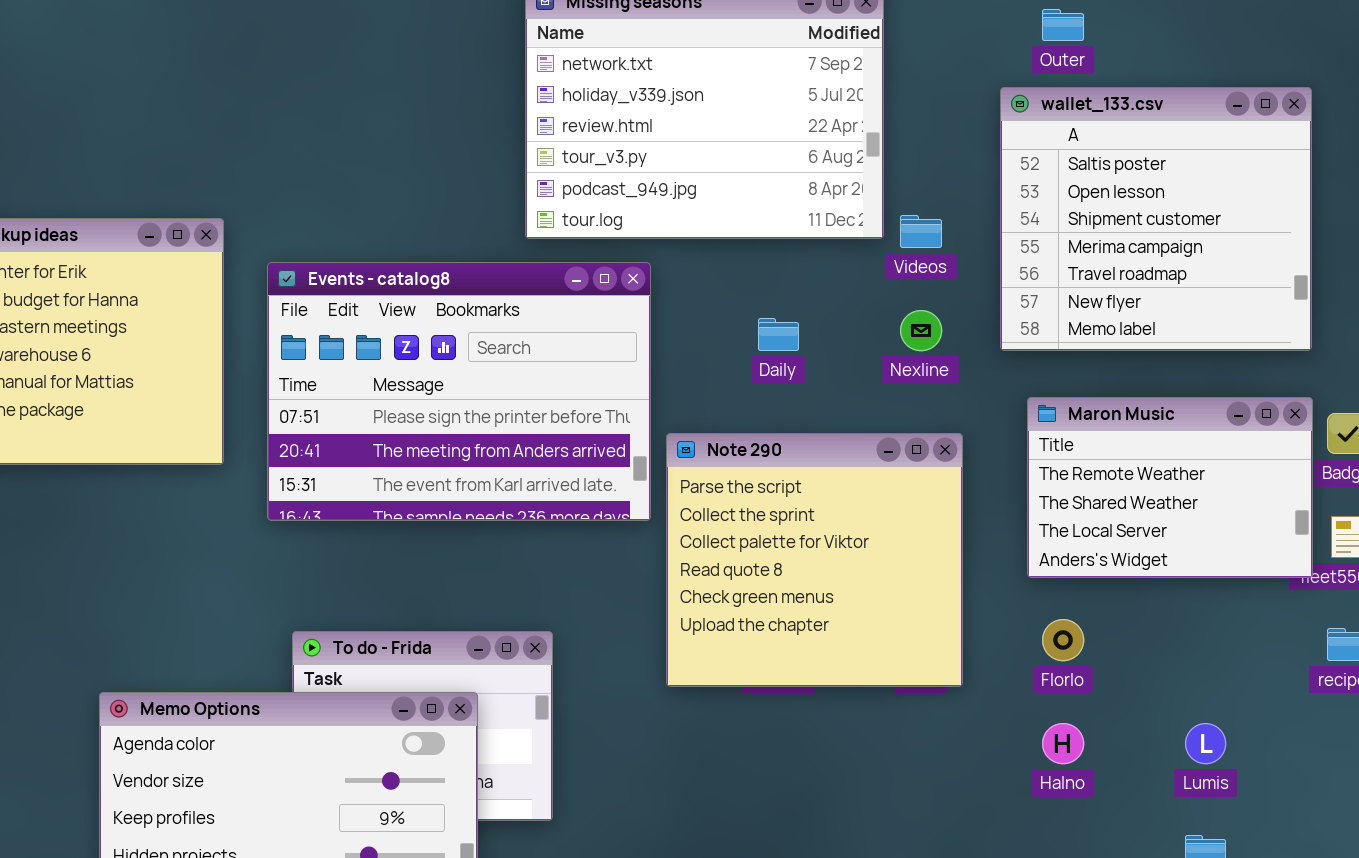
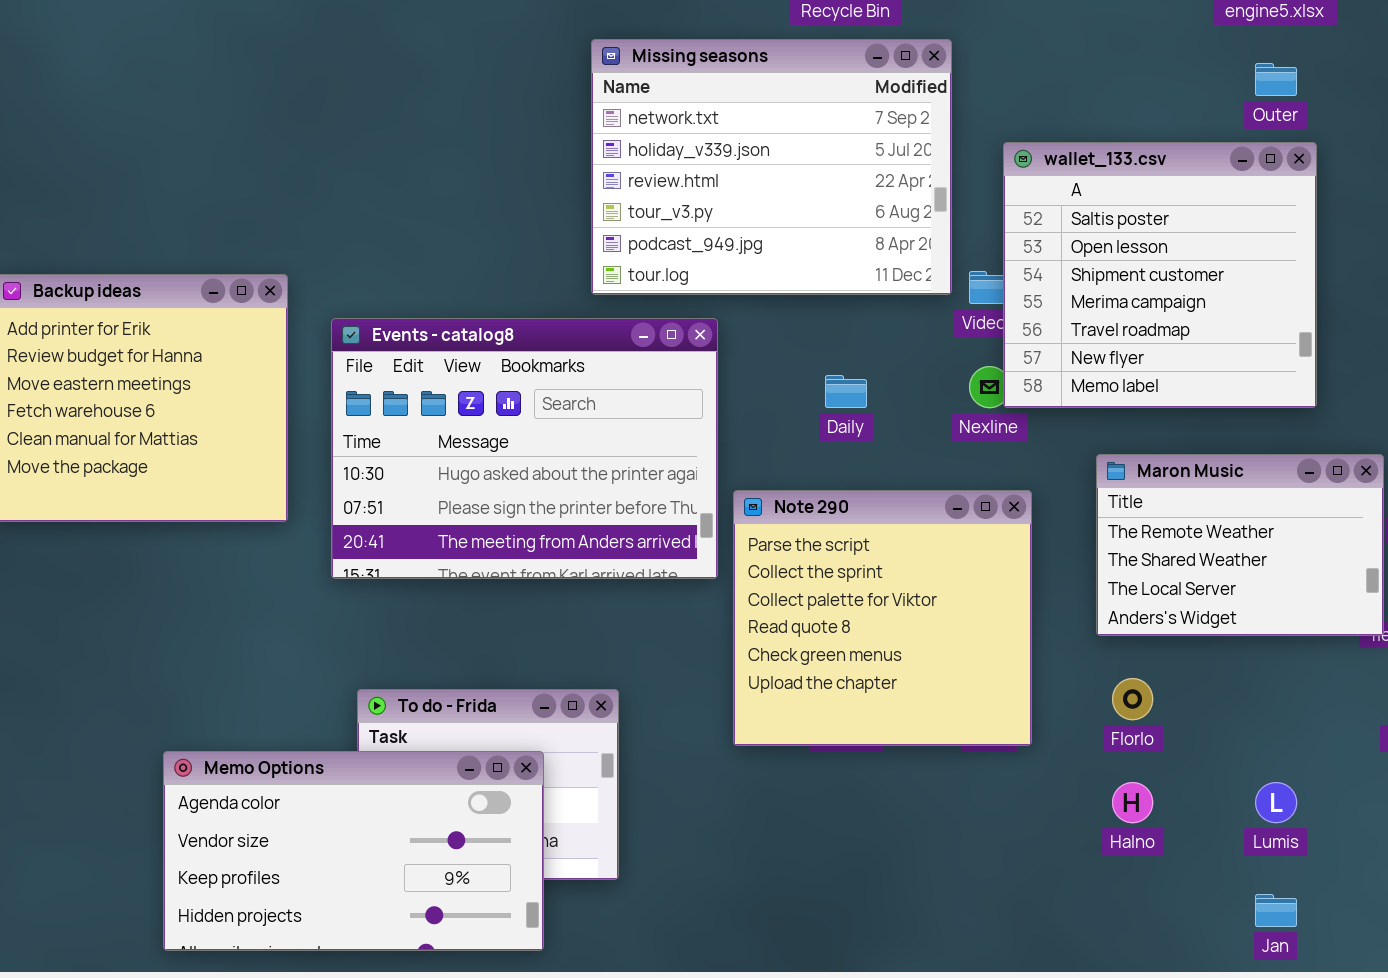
Outer: [1042,9,1084,41] -> [1255,63,1297,96], moved
wallet_133.csv: [1000,87,1312,351] -> [1003,142,1317,408], moved
Events - catalog8: [267,262,651,521] -> [331,318,718,579], scrolled up 1 row

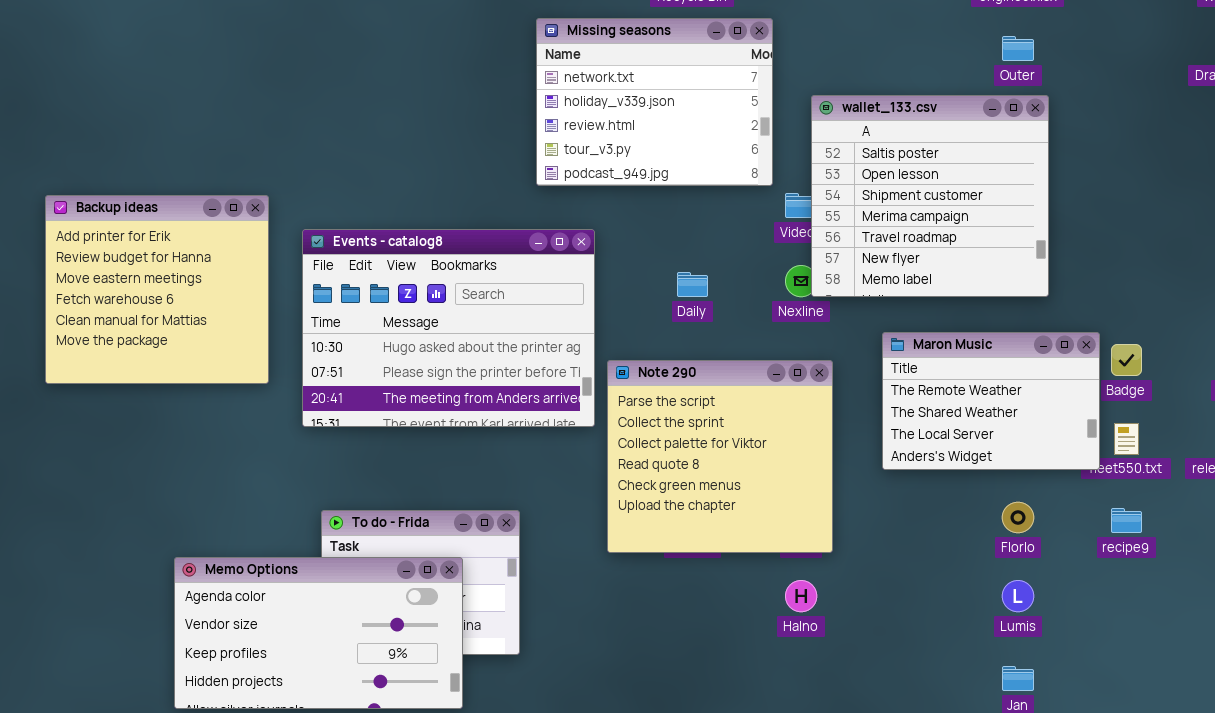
Missing seasons: [591,39,952,295] -> [536,18,773,186], resized
Florlo: [1112,678,1153,720] -> [1002,502,1034,533], moved
Halno: [1112,782,1153,823] -> [785,580,817,612], moved

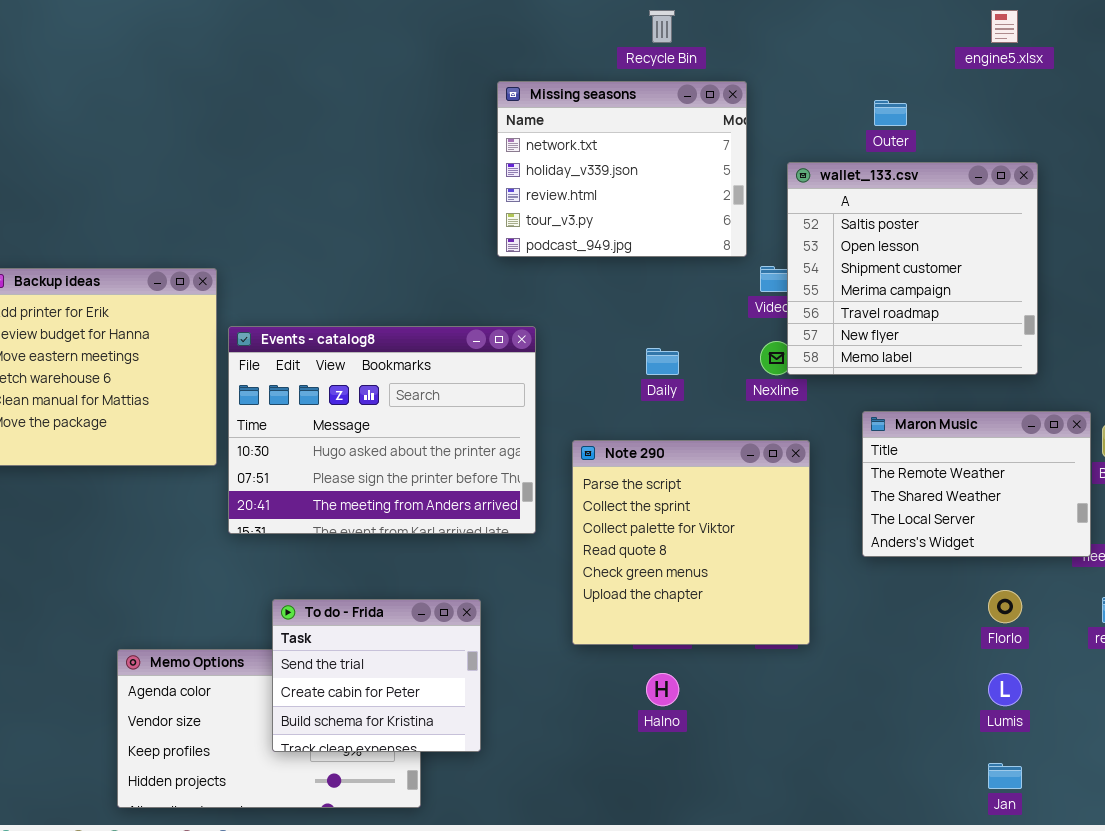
Outer: [1002,36,1034,61] -> [874,100,907,126], moved
Events - catalog8: [302,229,595,427] -> [228,326,536,534], moved
To do - Frida: [321,510,520,655] -> [272,599,481,752], raised
Halno: [785,580,817,612] -> [646,673,679,706], moved

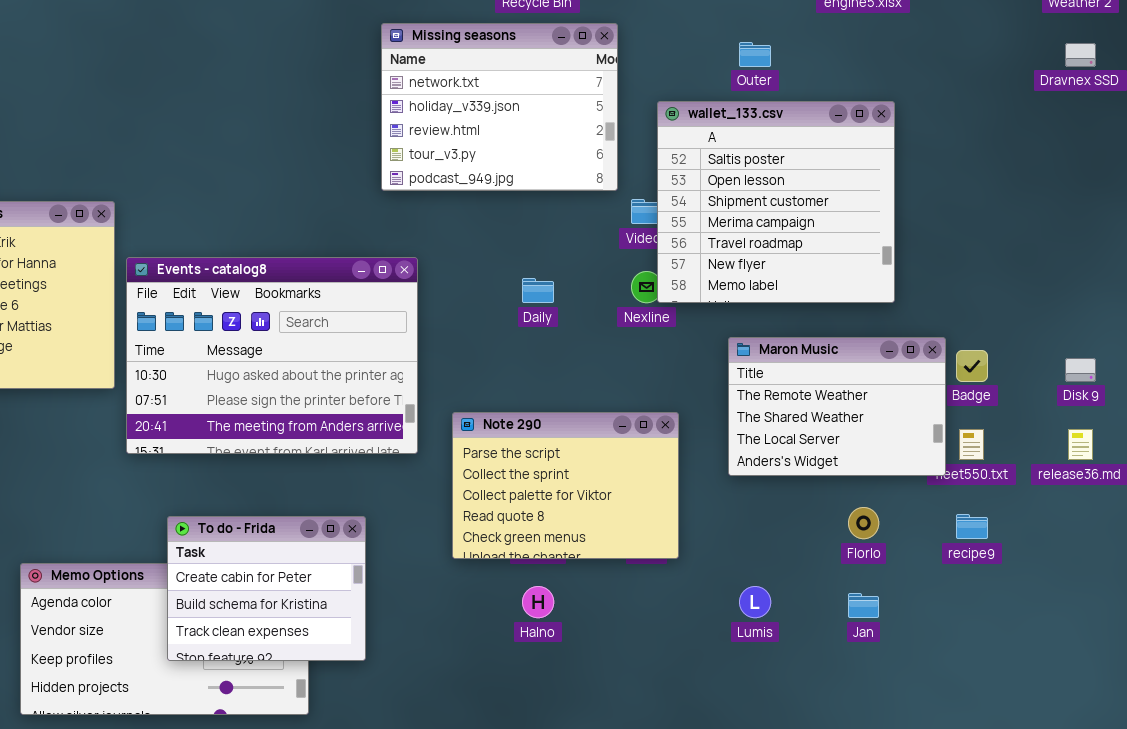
Note 290: [572,440,810,645] -> [452,412,679,559], resized
To do - Frida: [272,599,481,752] -> [167,516,366,661], scrolled down 1 row
Lumis: [988,673,1022,706] -> [739,586,771,618], moved
Jan: [988,763,1022,789] -> [848,593,879,618], moved

